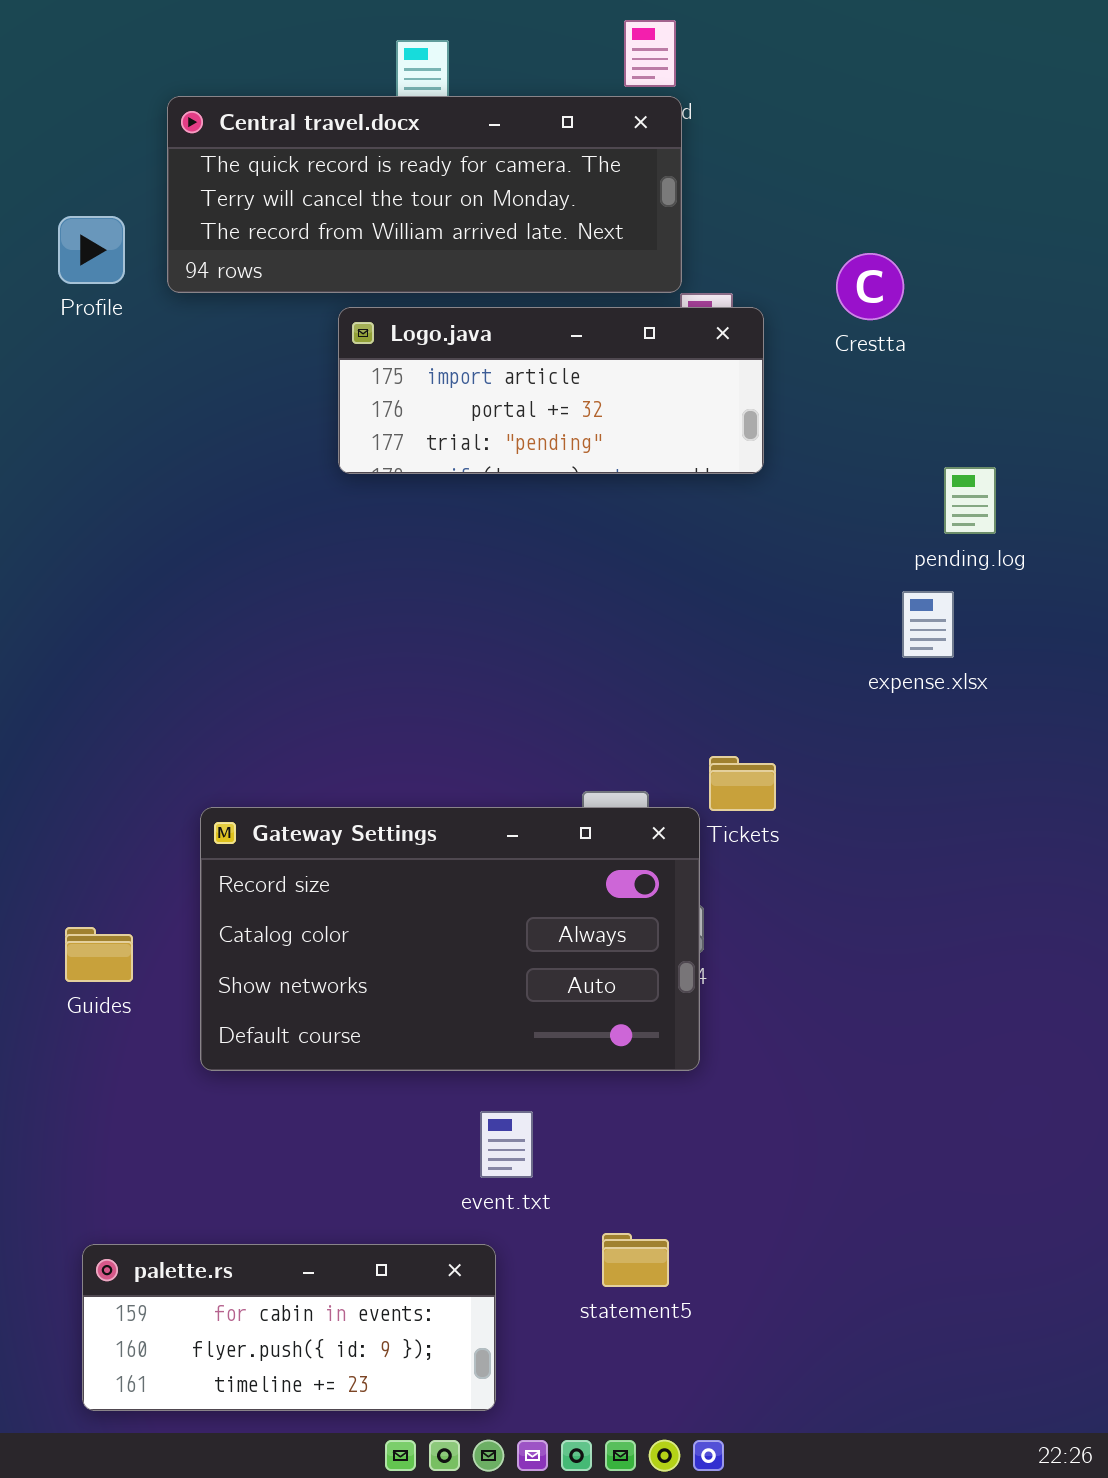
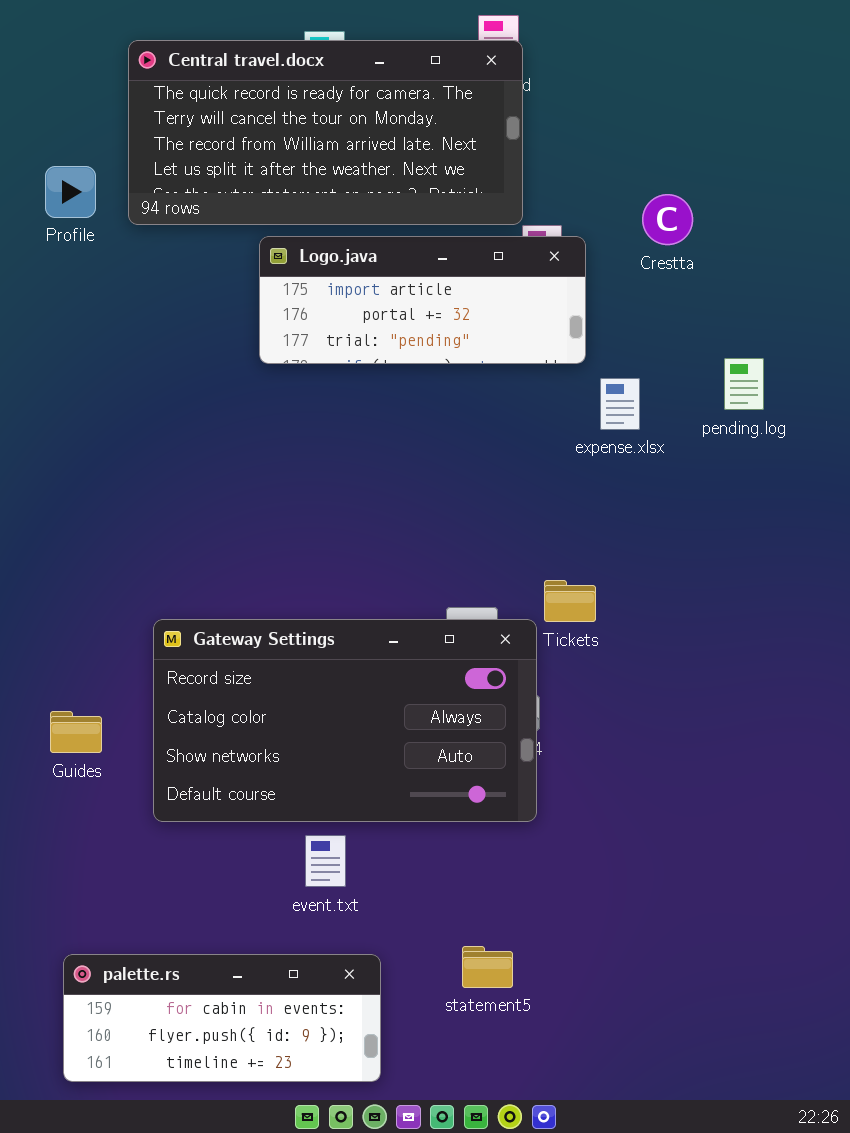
Central travel.docx: [167,96,682,293] -> [128,40,523,225], resized
expense.xlsx: [902,591,954,658] -> [600,378,640,430], moved
event.txt: [480,1111,533,1178] -> [305,835,346,887], moved

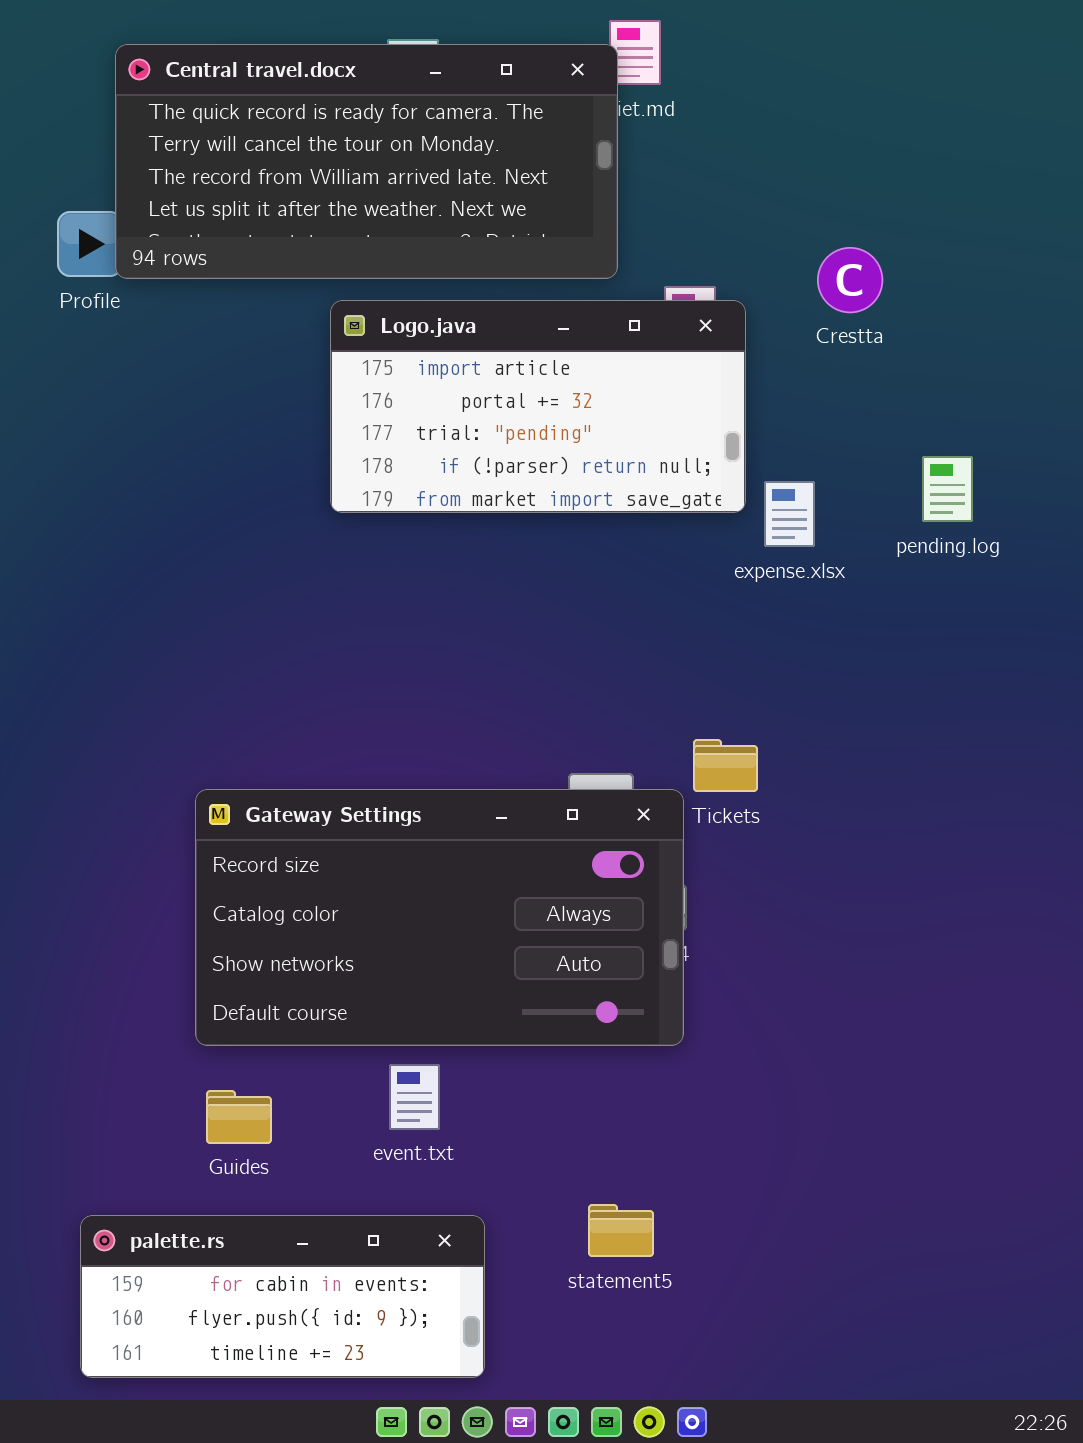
Central travel.docx: [128,40,523,225] -> [115,44,618,279], moved
Logo.java: [259,236,586,364] -> [330,300,746,513], resized
Guides: [50,711,102,753] -> [206,1090,272,1144], moved

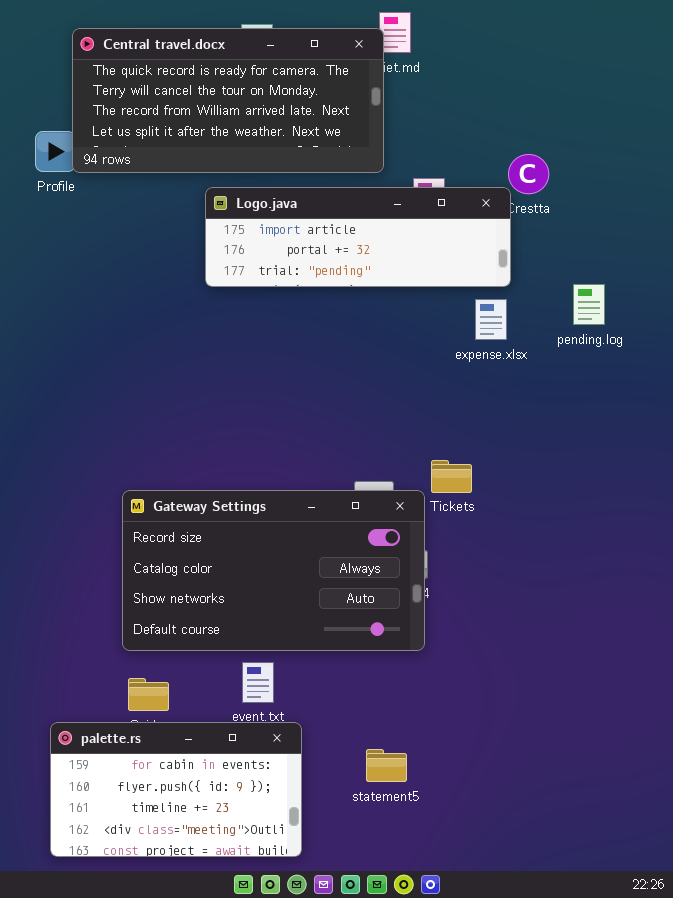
Logo.java: [330,300,746,513] -> [205,187,511,287], resized
palette.rs: [80,1215,485,1378] -> [50,722,302,857], resized

